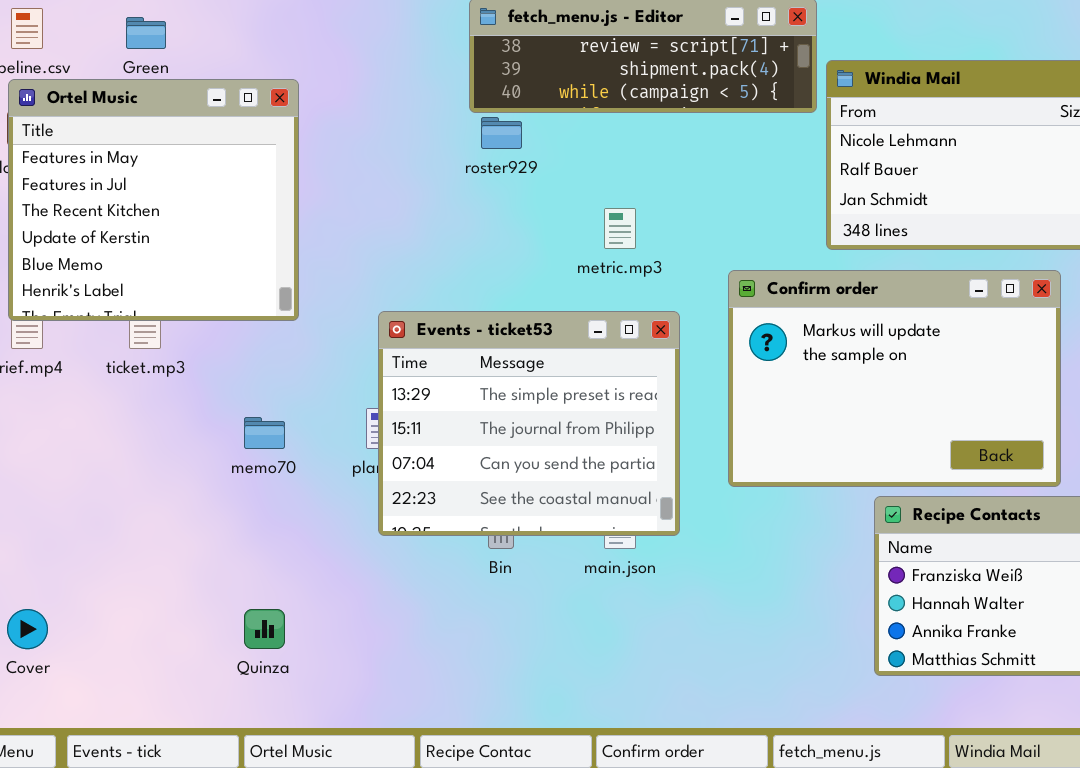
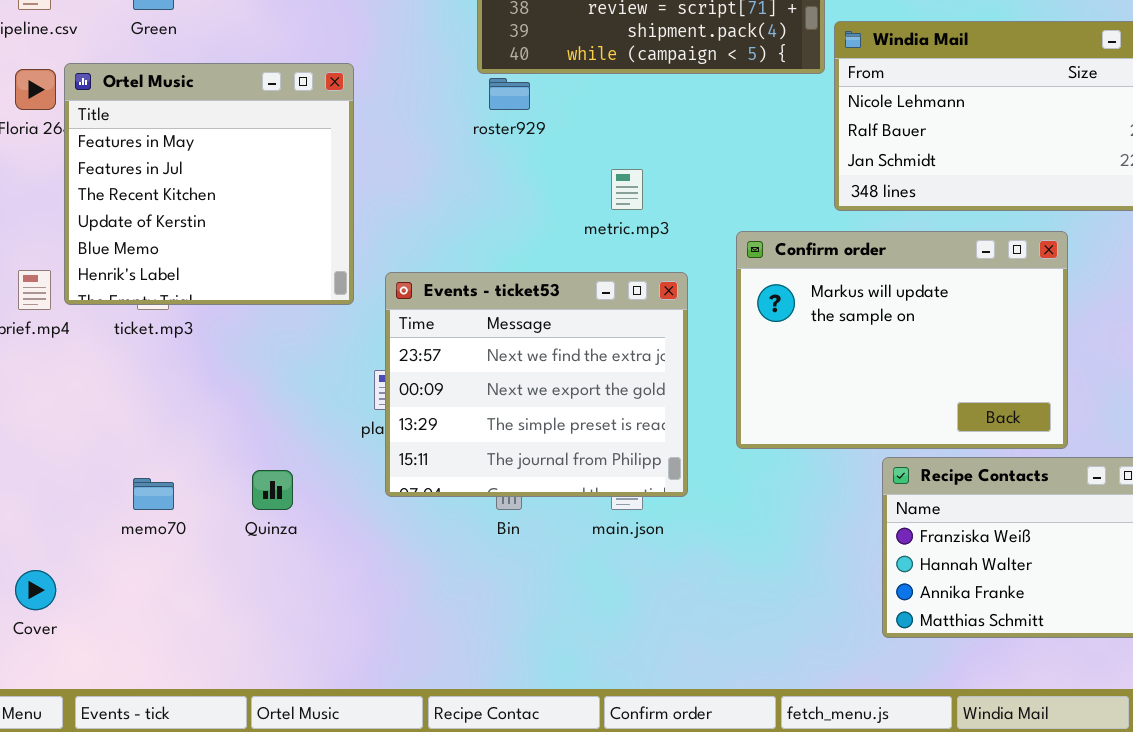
Ortel Music: [8,79,299,321] -> [64,63,354,305], moved
Events - ticket53: [378,311,680,536] -> [385,272,688,497], scrolled up 2 rows
memo70: [244,417,285,449] -> [133,478,174,510], moved
Quinza: [244,609,285,649] -> [252,470,293,510], moved

